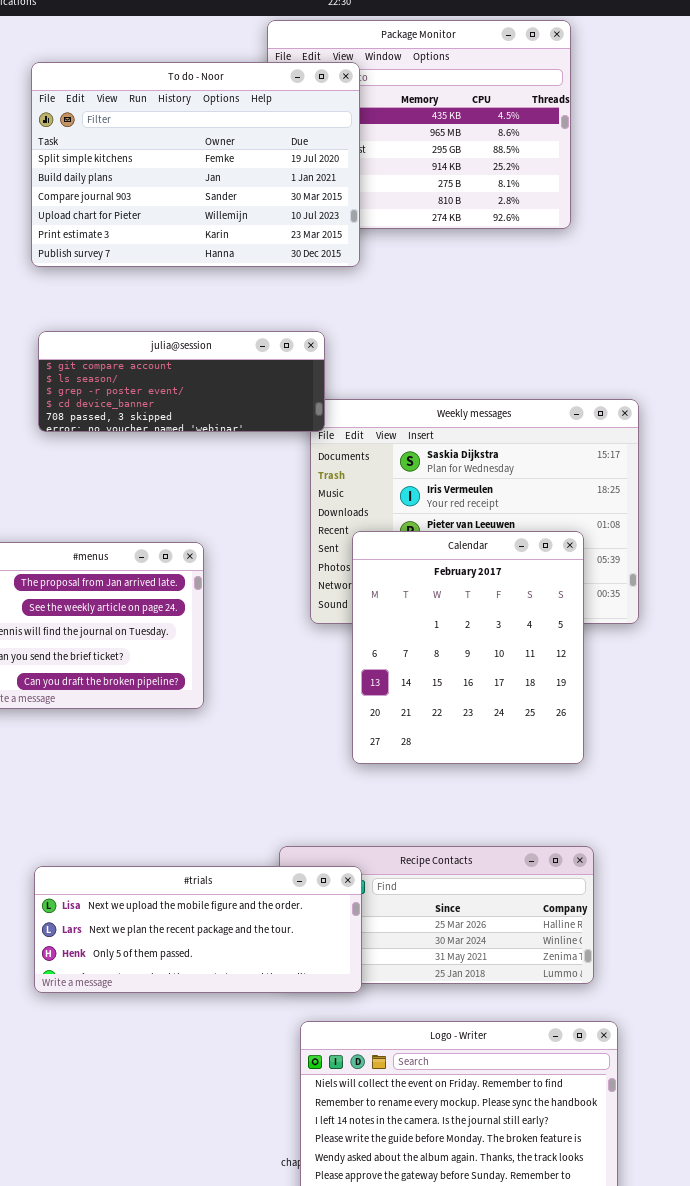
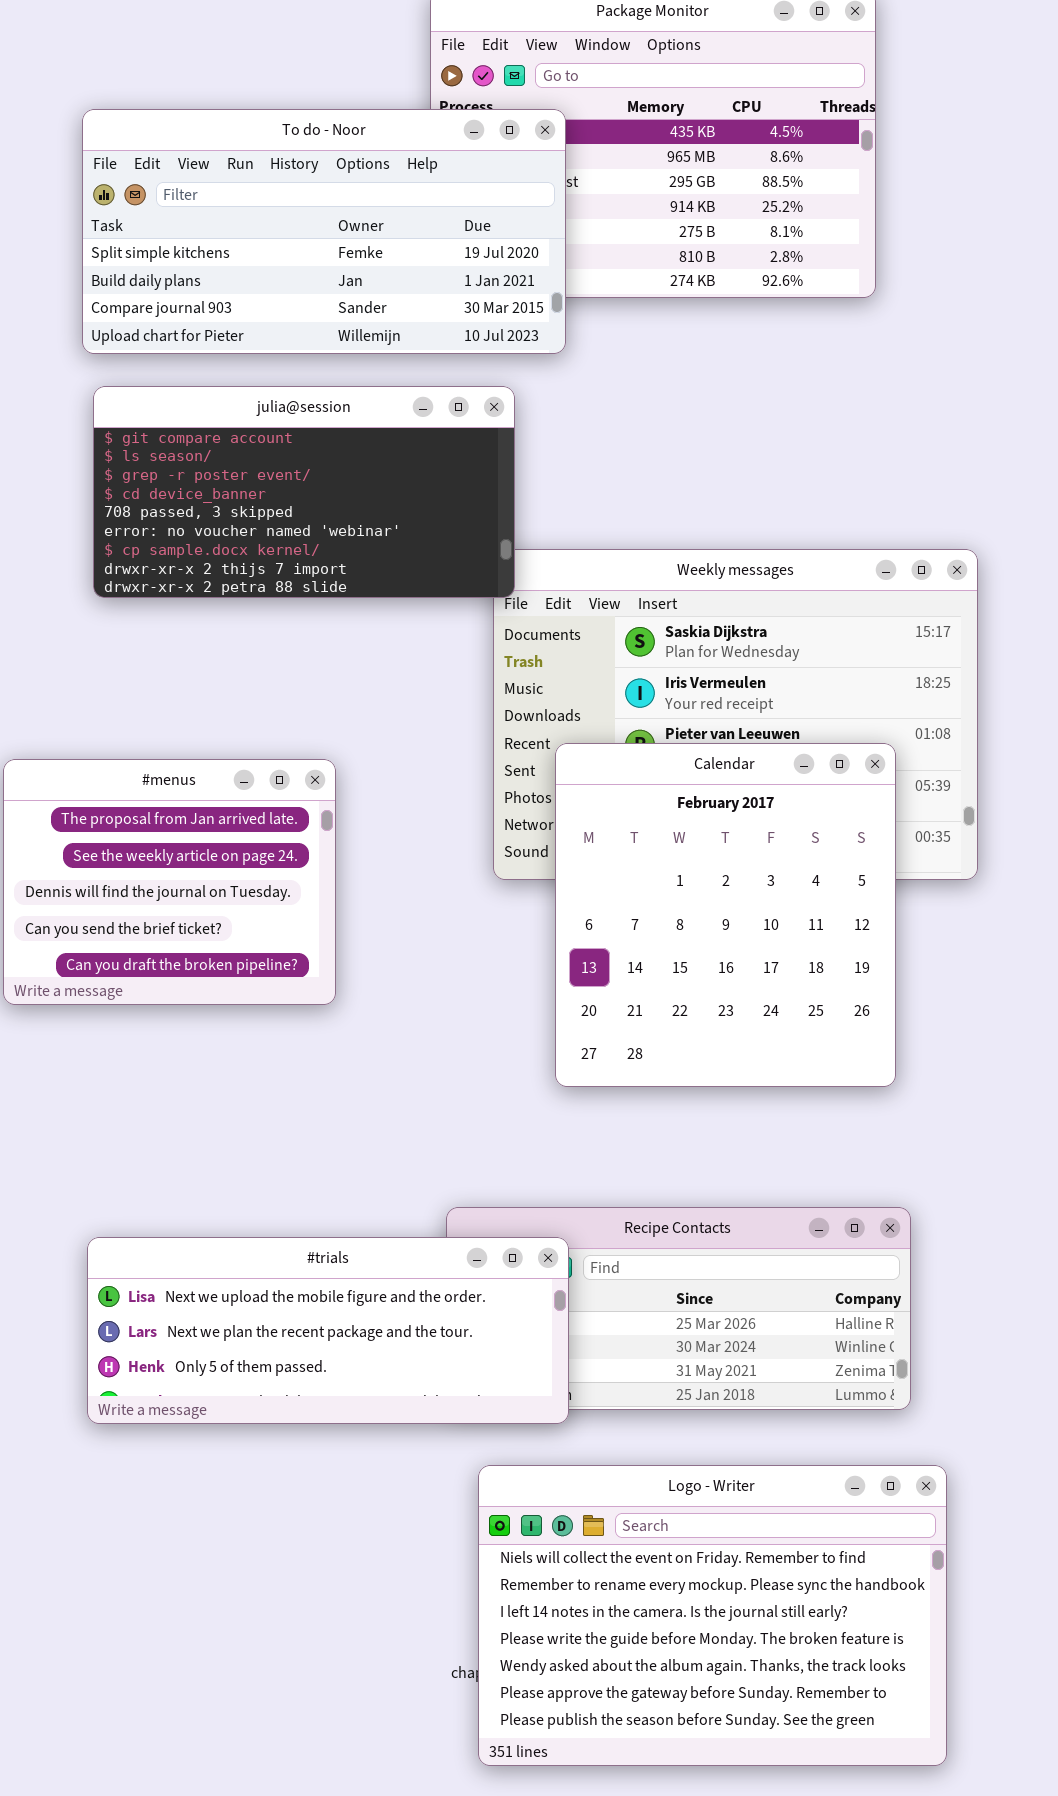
To do - Noor: [31,62,360,267] -> [82,109,566,354], resized
julia@session: [38,331,325,432] -> [93,386,515,598], resized

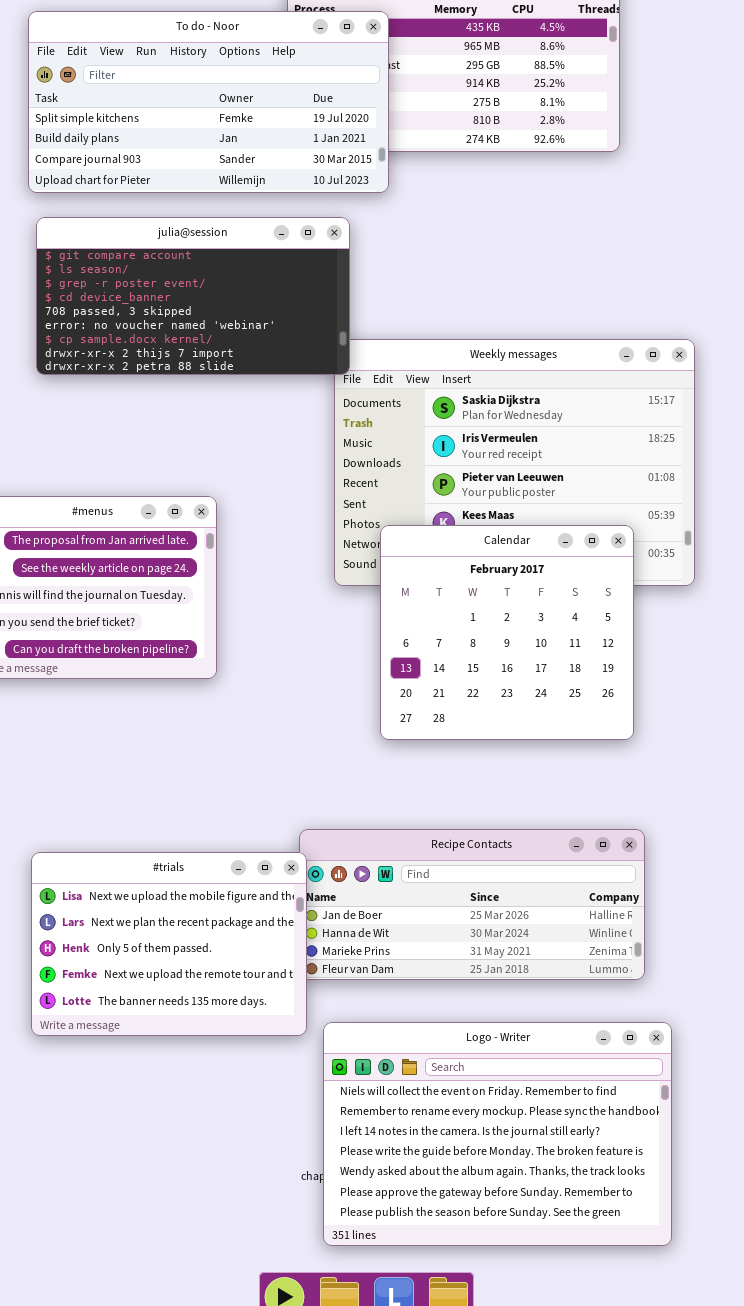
Calendar: [555,743,896,1087] -> [380,525,634,740], resized
#trials: [87,1237,569,1424] -> [31,852,307,1036], resized

